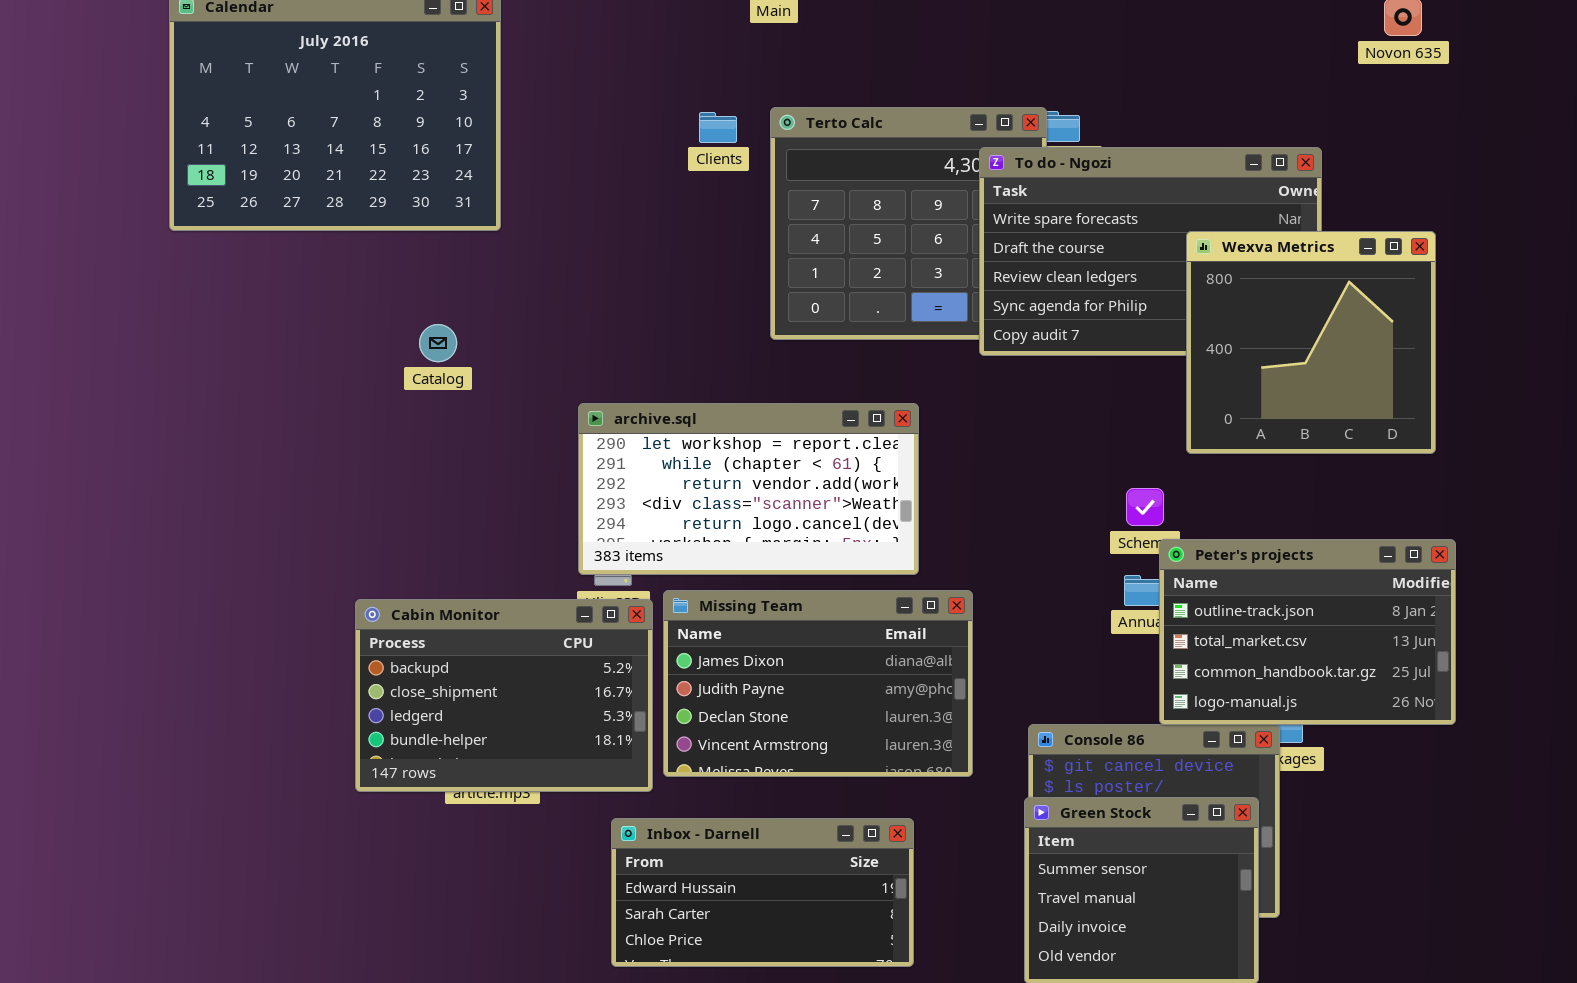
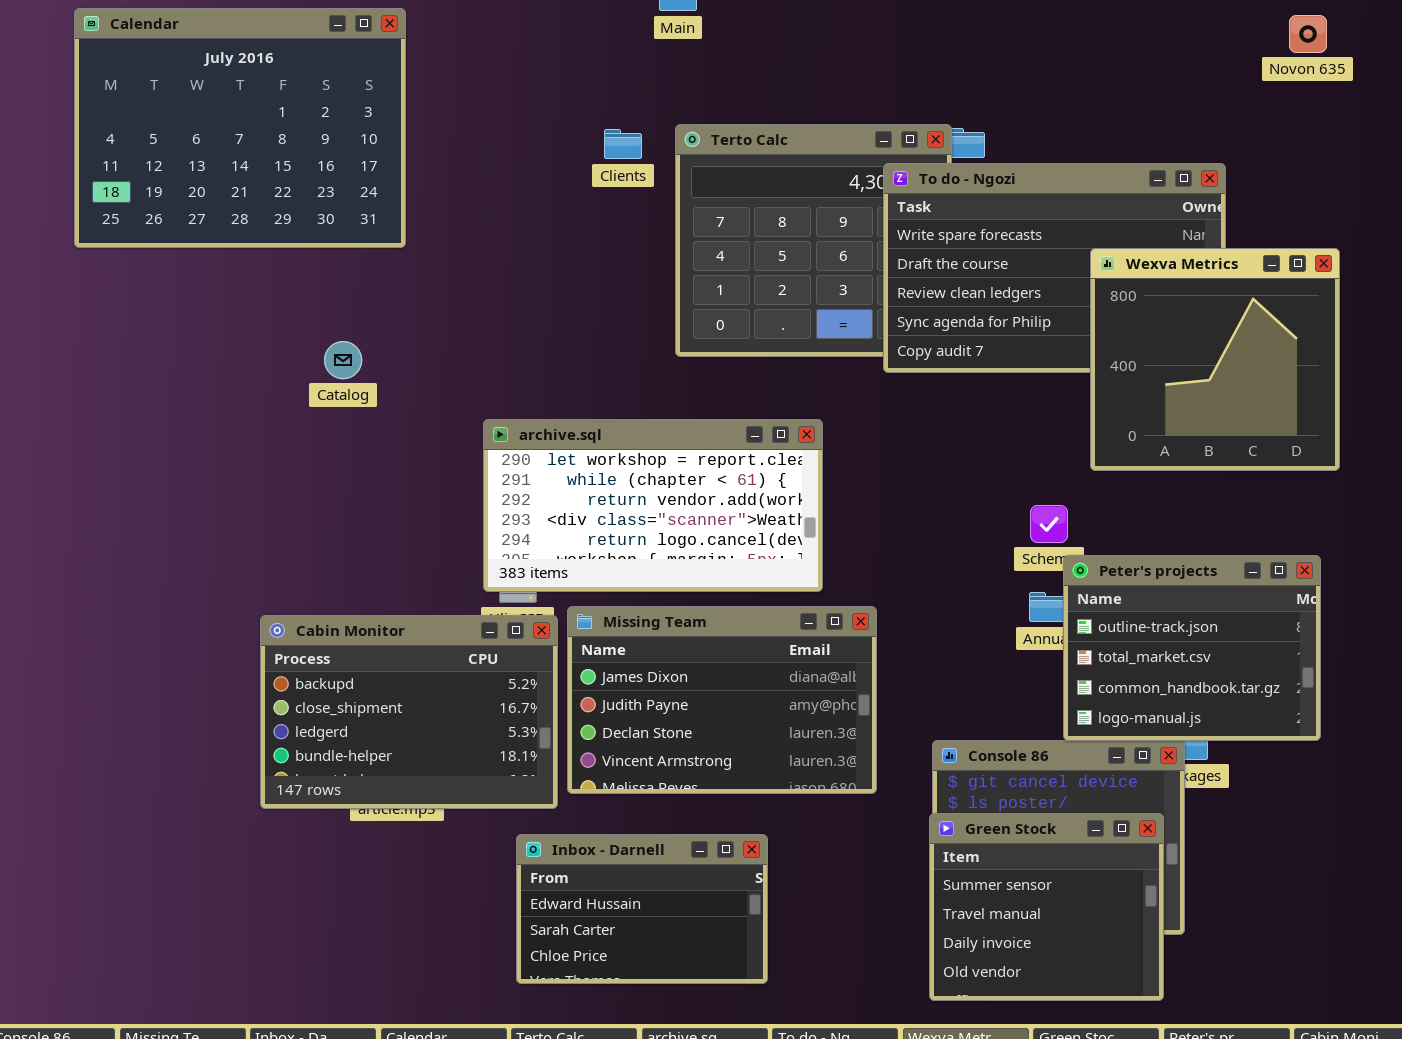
Peter's projects: [1159,539,1456,725] -> [1063,555,1321,741], resized
Inbox - Darnell: [611,818,914,967] -> [516,834,768,984], resized

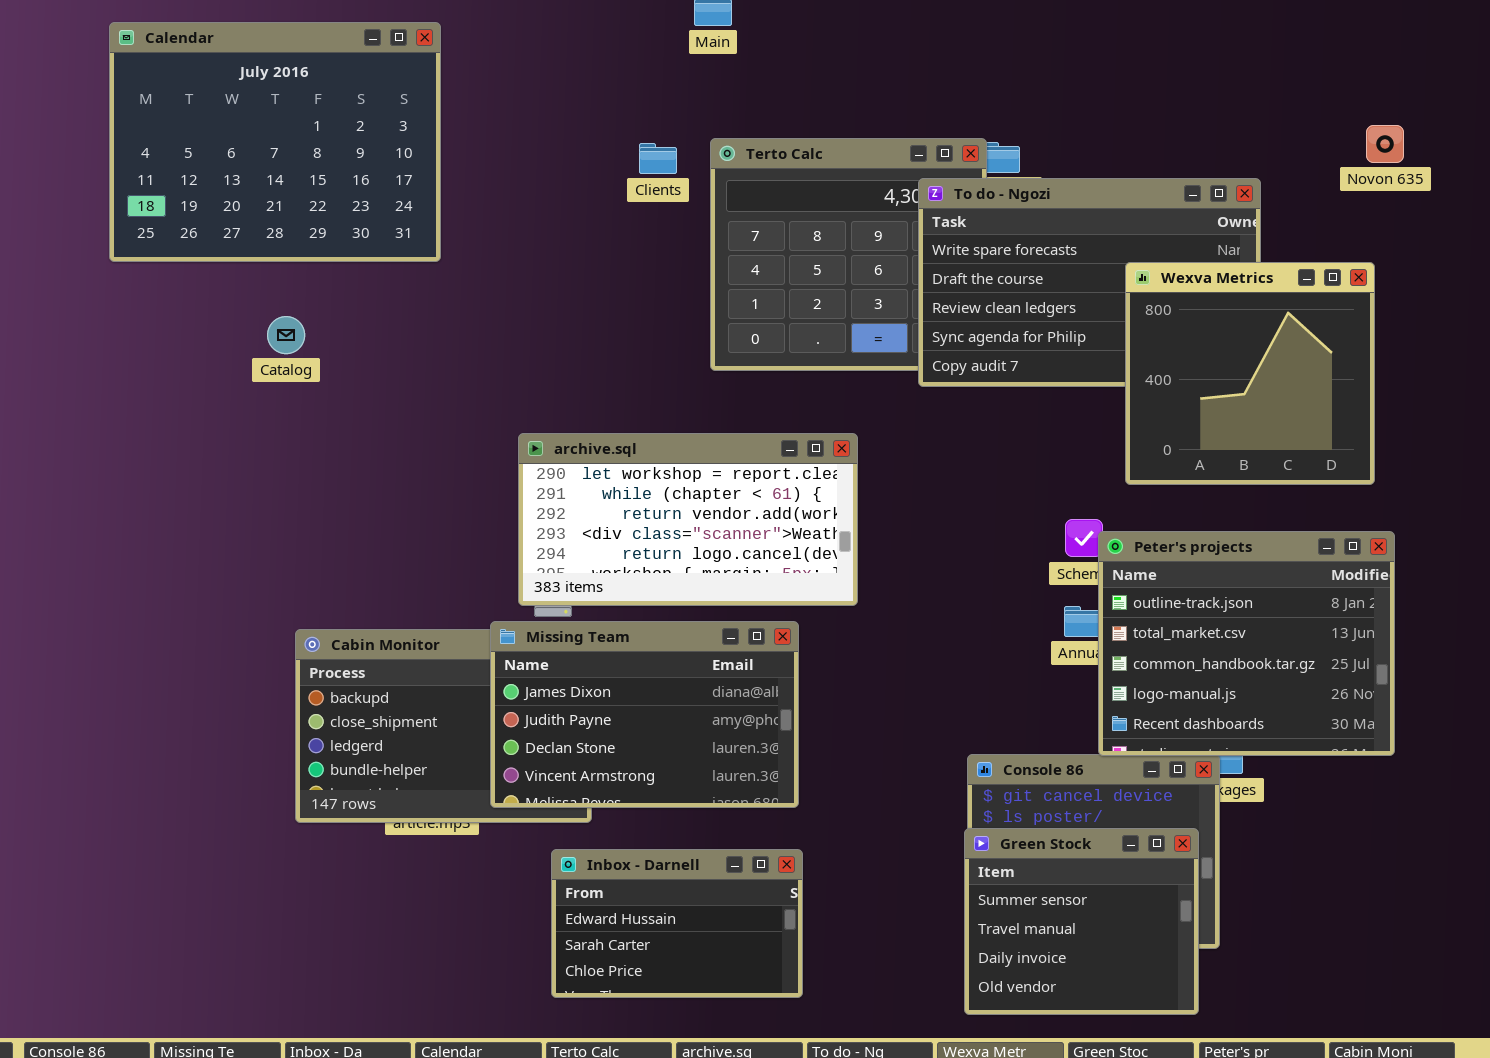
Novon 635: [1289,15,1327,53] -> [1366,125,1404,163], moved
Catalog: [324,341,362,379] -> [267,316,305,354], moved
Peter's projects: [1063,555,1321,741] -> [1098,531,1395,756], resized
Missing Team: [567,606,877,794] -> [490,621,799,808], moved

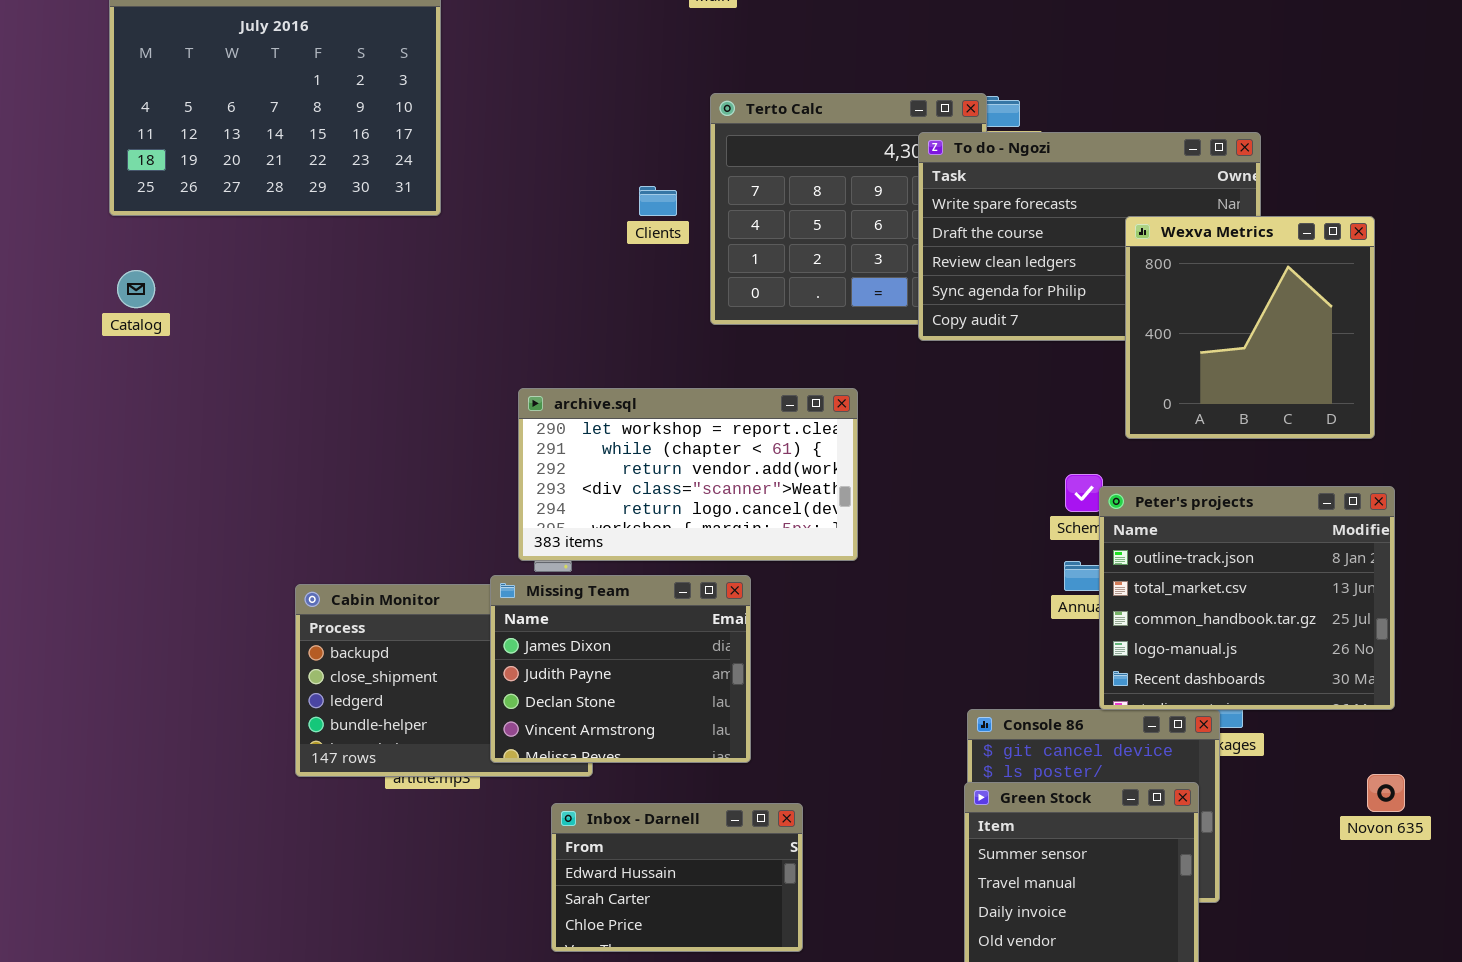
Novon 635: [1366,125,1404,163] -> [1367,774,1405,812], moved
Clients: [639,143,677,174] -> [639,186,677,216], moved
Catalog: [267,316,305,354] -> [117,270,155,308], moved
Missing Team: [490,621,799,808] -> [490,575,751,763], resized

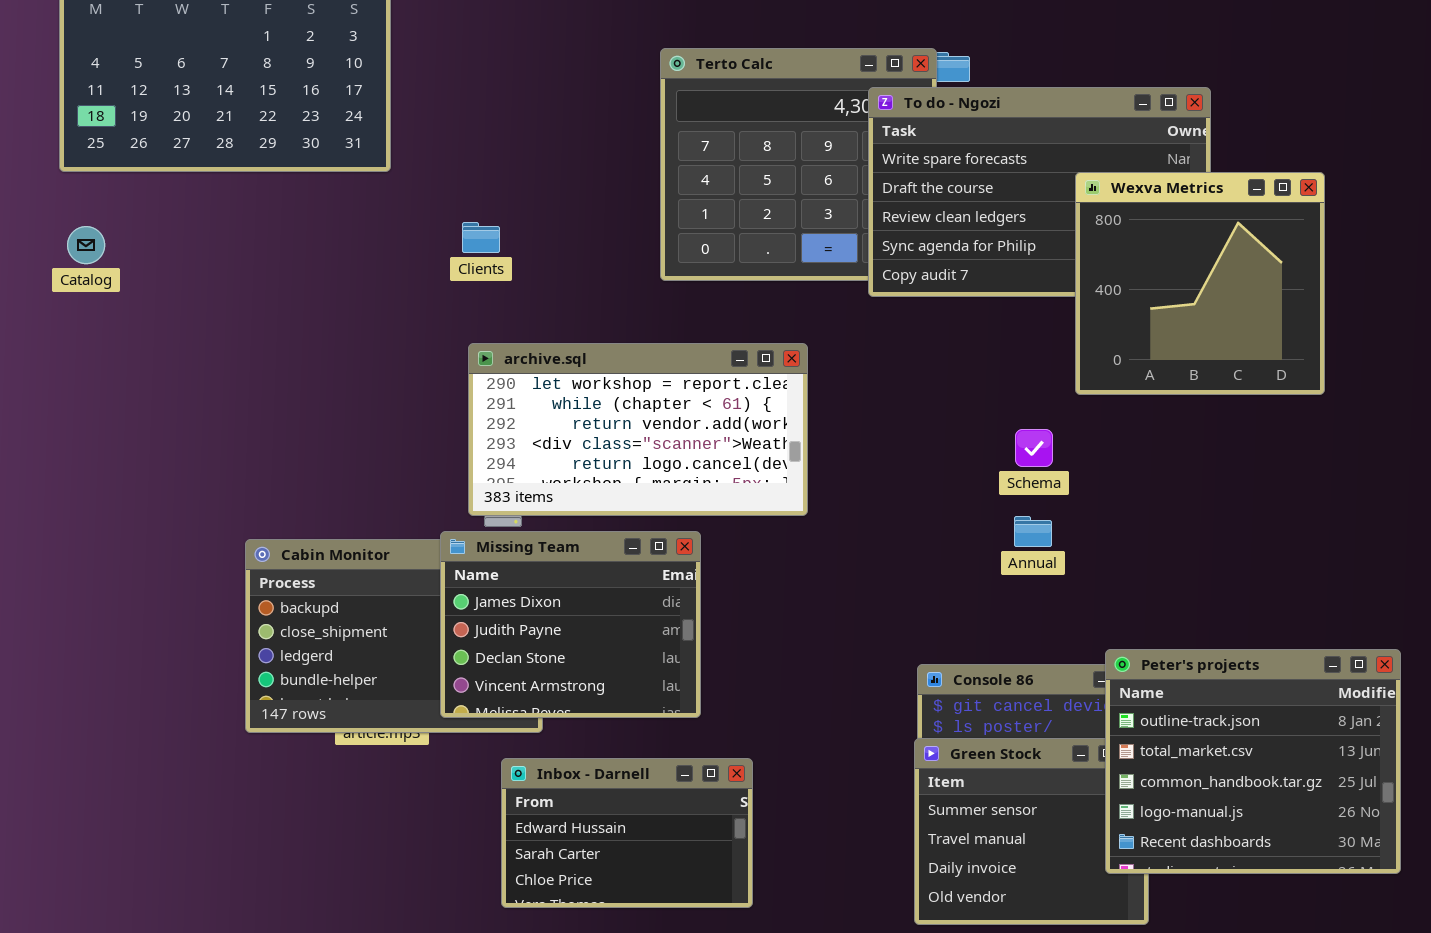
Clients: [639,186,677,216] -> [462,222,500,253], moved
Peter's projects: [1099,486,1395,710] -> [1105,649,1401,874], moved

